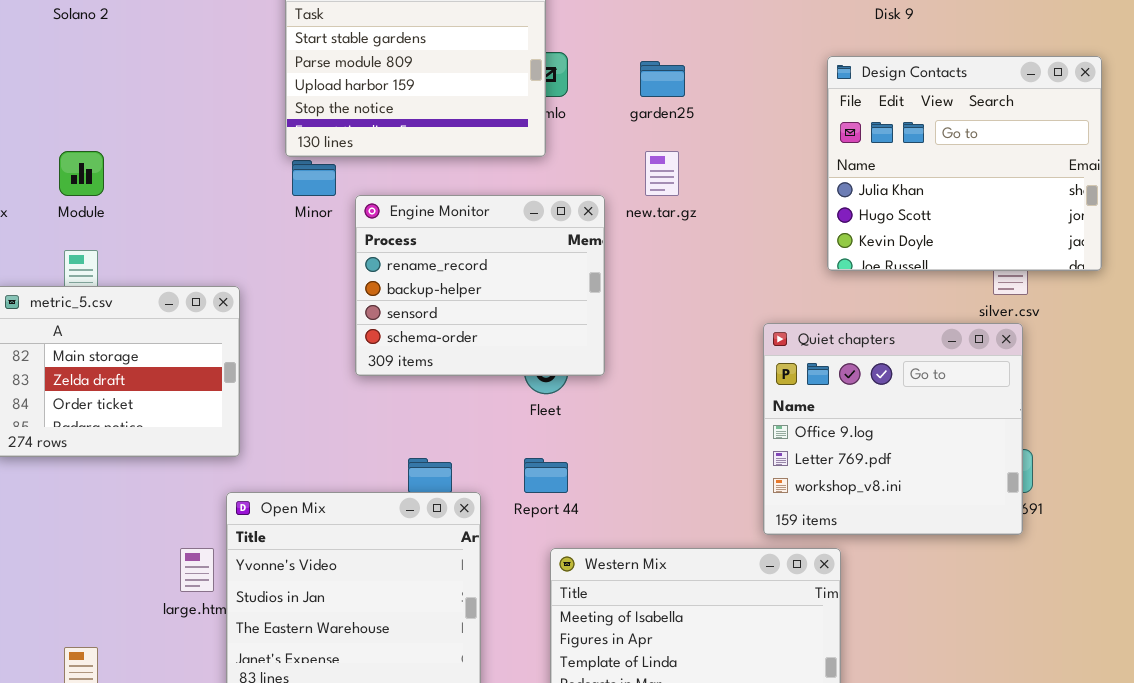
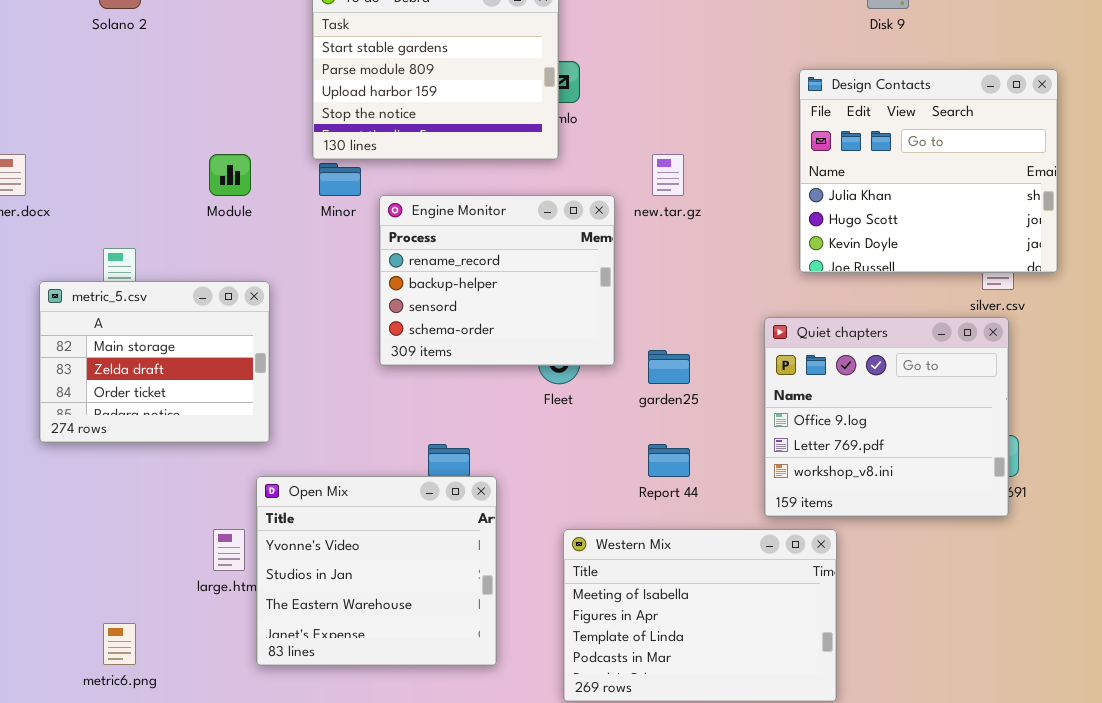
Design Contacts: [827,56,1102,271] -> [799,69,1058,273], moved
garden25: [640,61,685,97] -> [648,350,690,384], moved
Module: [59,151,104,196] -> [209,154,251,196], moved
Report 44: [524,458,568,493] -> [648,444,690,477], moved

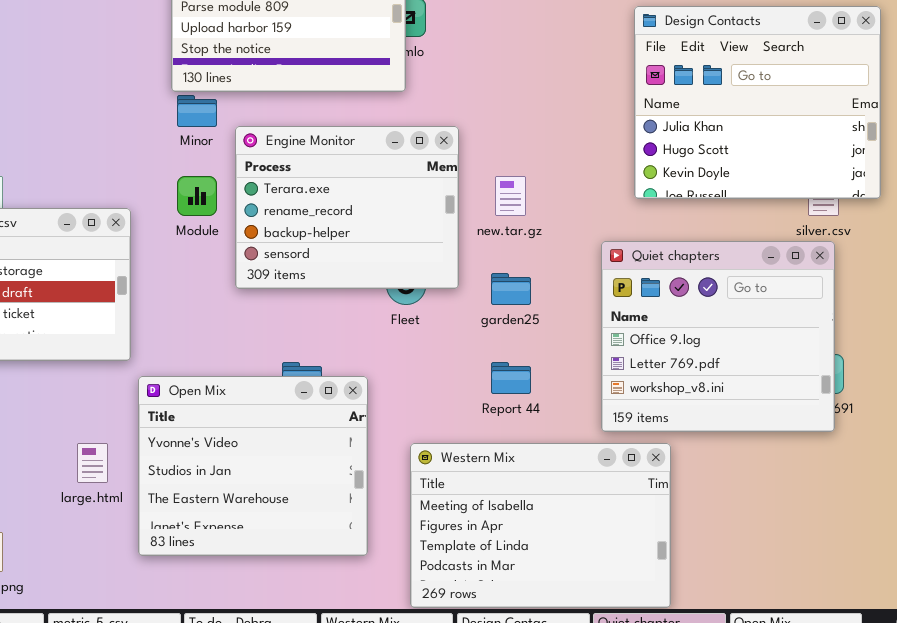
Module: [209,154,251,196] -> [177,176,217,216], moved
new.tar.gz: [652,154,684,196] -> [495,176,526,216], moved
Engine Monitor: [379,195,615,366] -> [235,126,459,289], scrolled up 1 row
Open Mix: [256,476,497,666] -> [138,376,368,556], moved

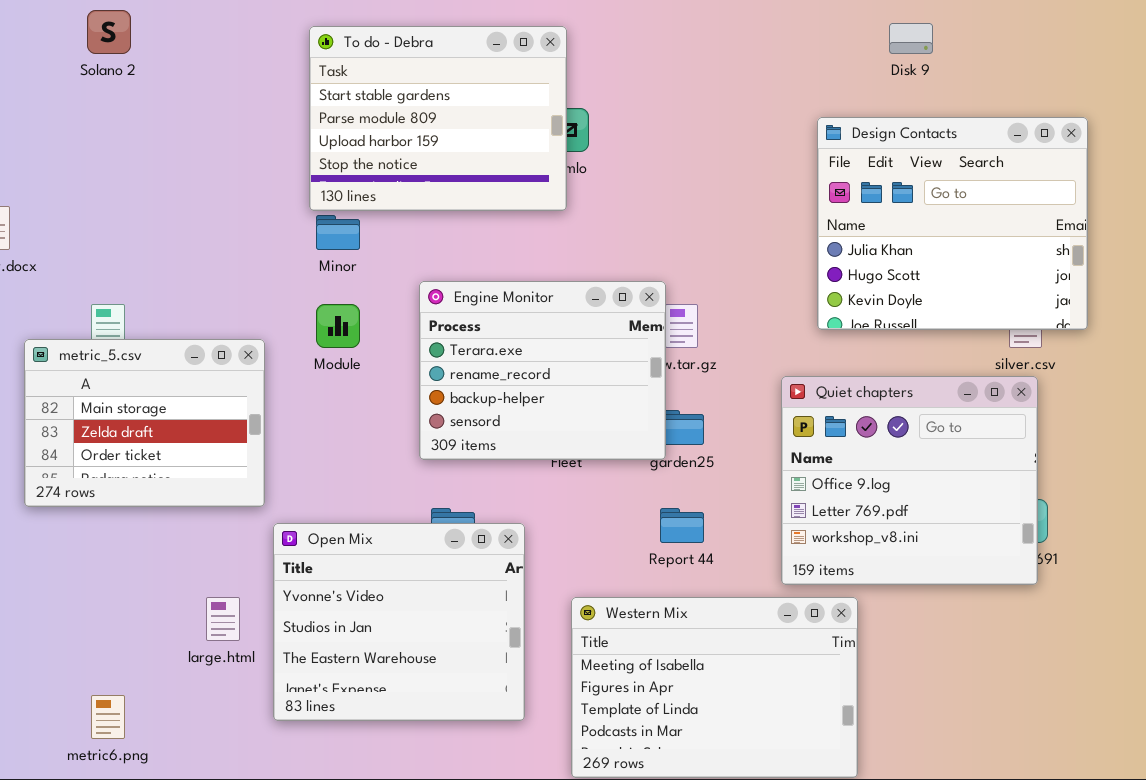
Engine Monitor: [235,126,459,289] -> [419,281,666,460], moved

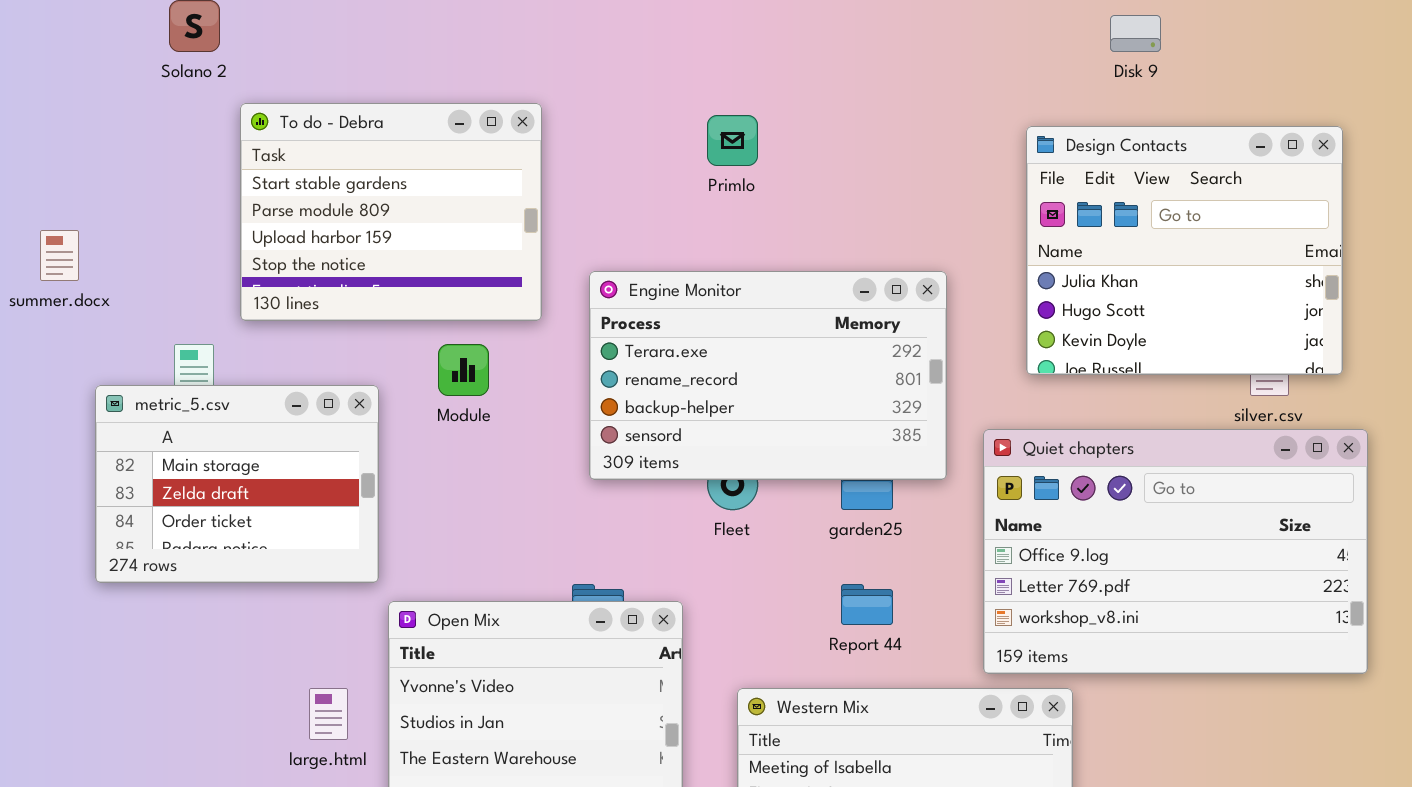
To do - Debra: [309,26,567,211] -> [240,103,542,321], moved
Engine Monitor: [419,281,666,460] -> [589,271,947,480], moved, resized
Quiet chapters: [781,376,1038,585] -> [983,429,1368,674], resized

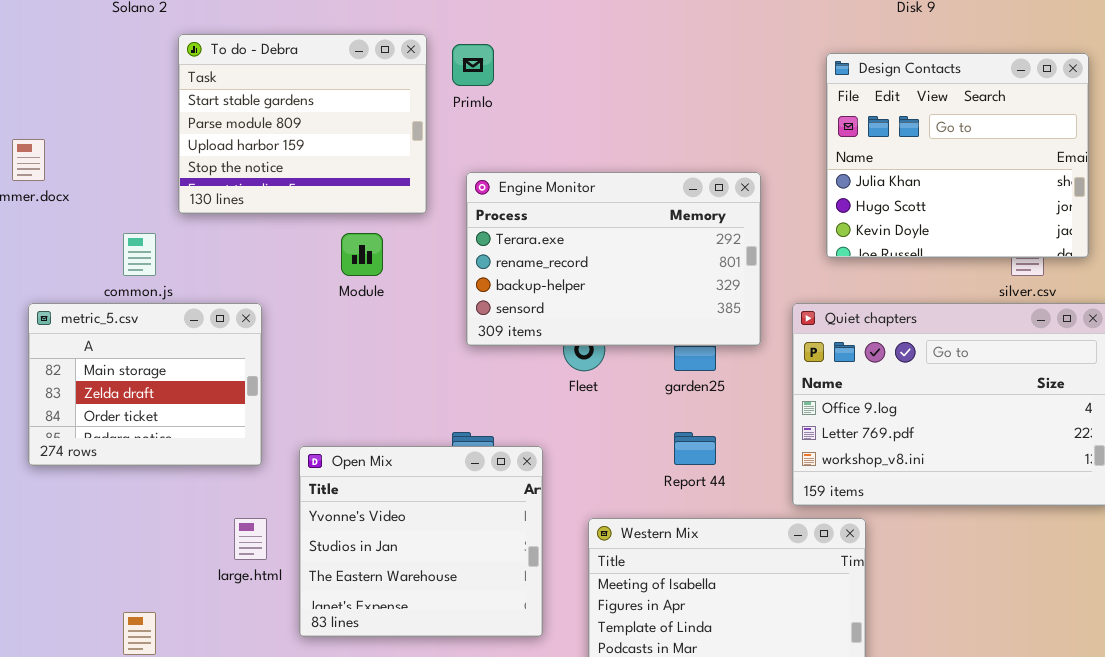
Primlo: [707,115,758,166] -> [452,44,494,86], moved
metric_5.csv: [95,385,379,583] -> [28,303,262,466], moved

